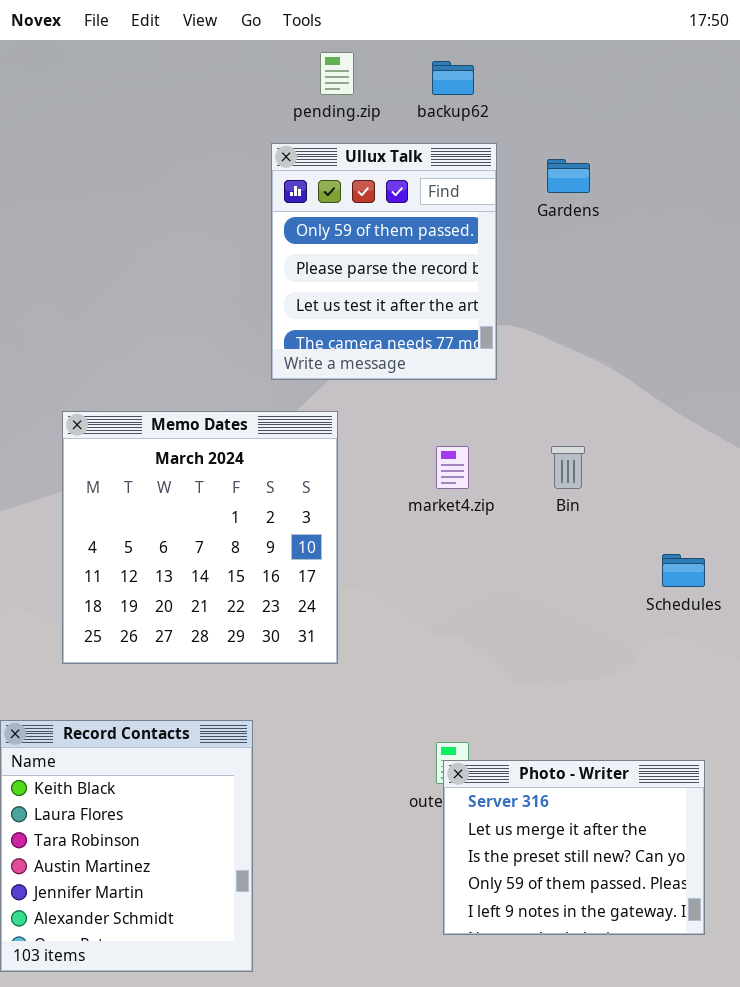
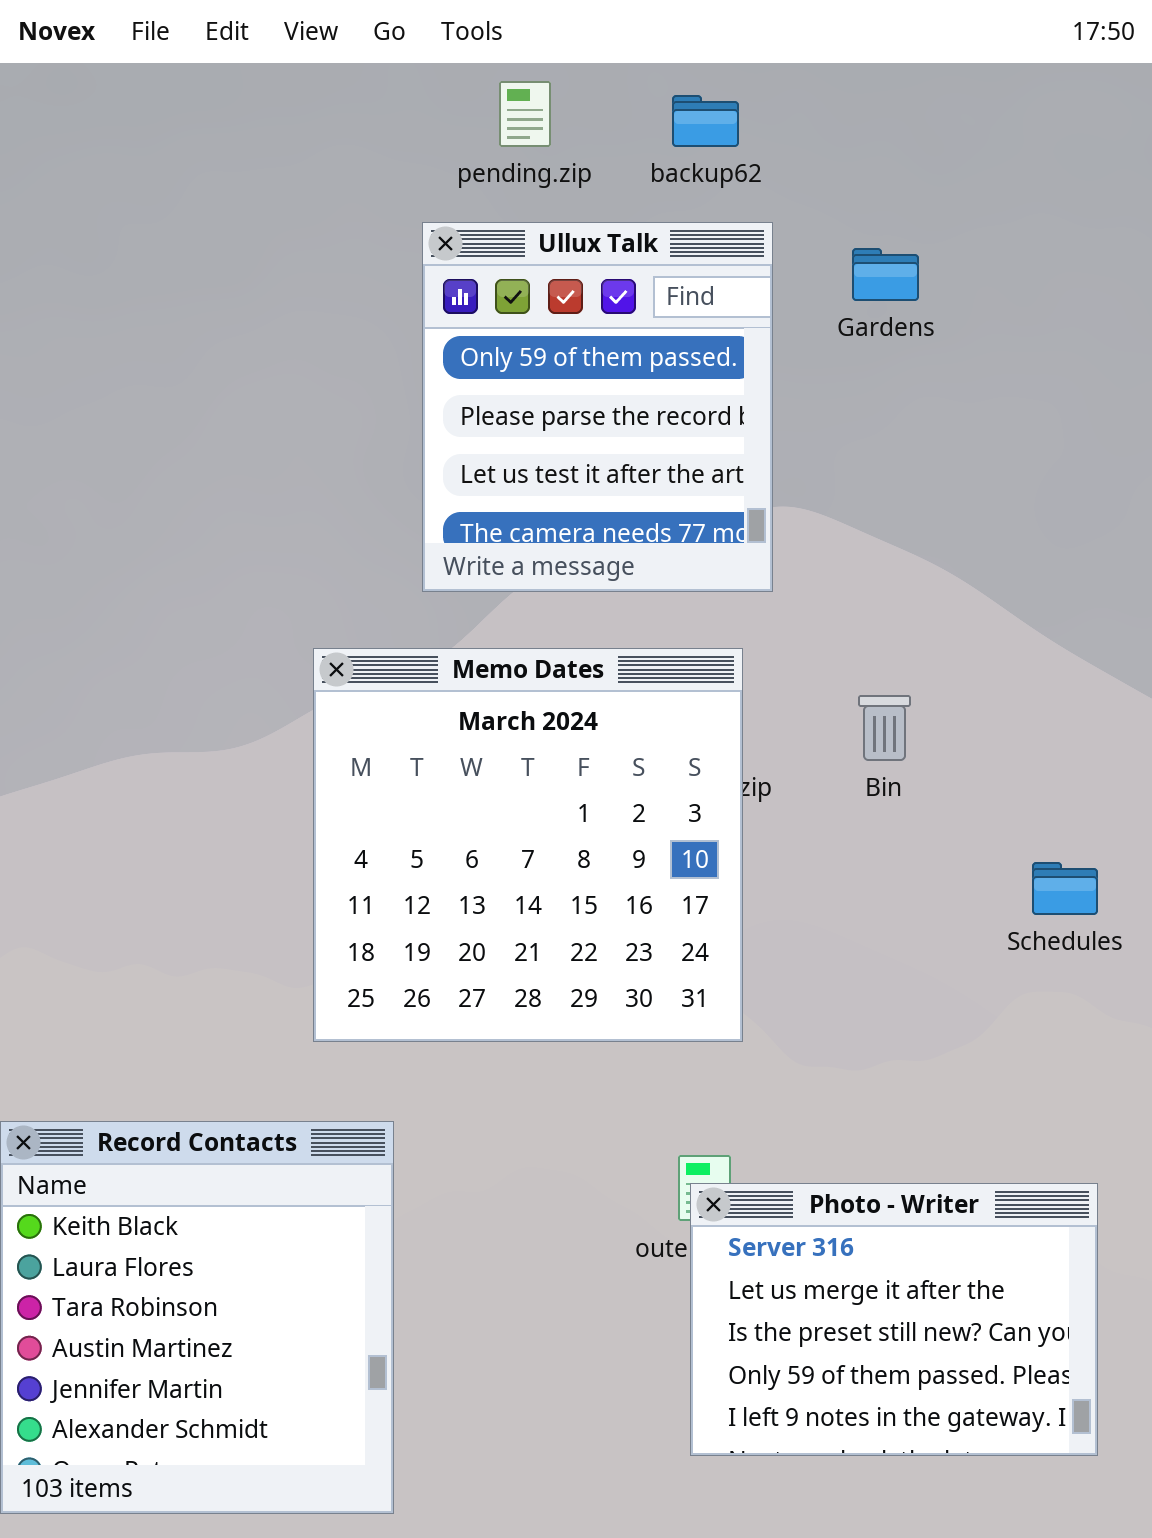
Memo Dates: [62,411,338,664] -> [313,648,743,1042], moved

